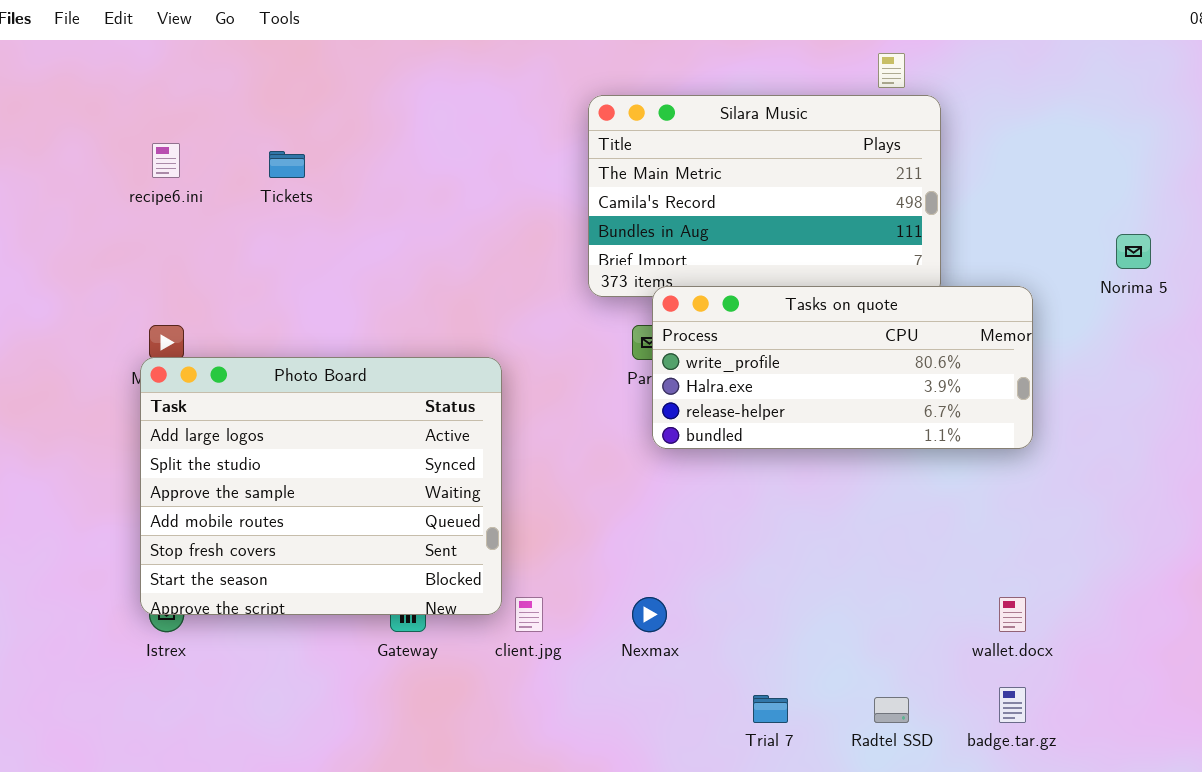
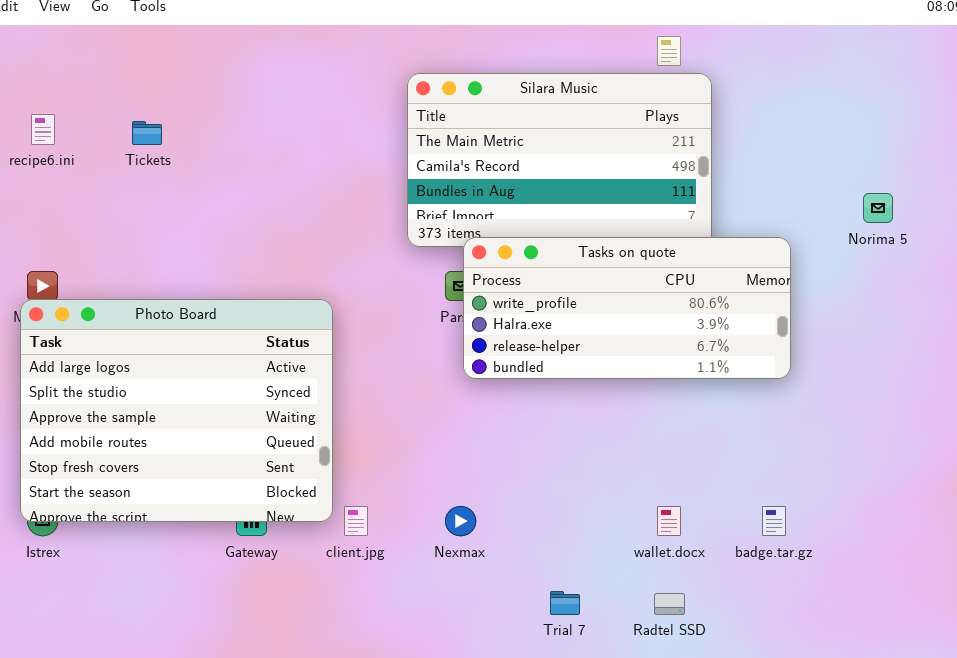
wallet.docx: [999,597,1026,632] -> [657,506,681,536], moved
badge.tar.gz: [999,687,1026,723] -> [762,506,786,536], moved

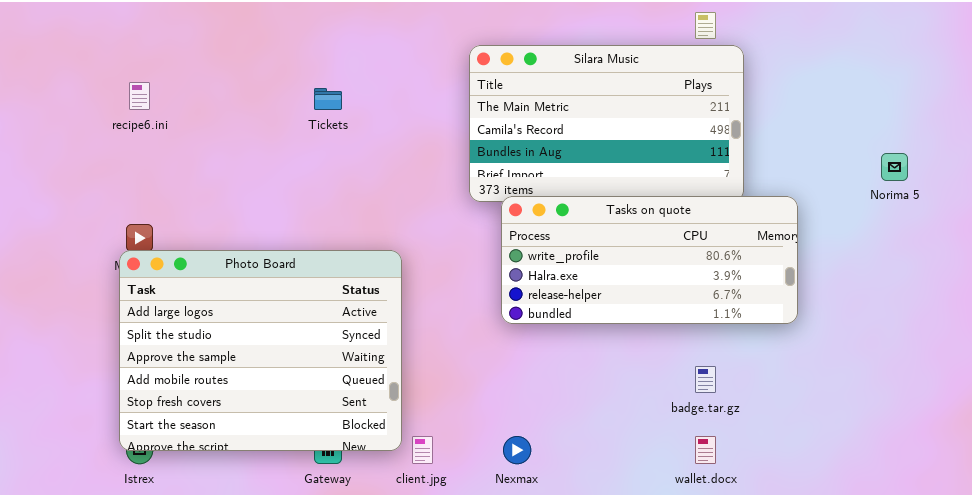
Tickets: [132,121,162,145] -> [314,88,342,110], moved
Tasks on quote: [463,237,791,379] -> [501,196,798,324], moved
badge.tar.gz: [762,506,786,536] -> [695,366,716,393], moved

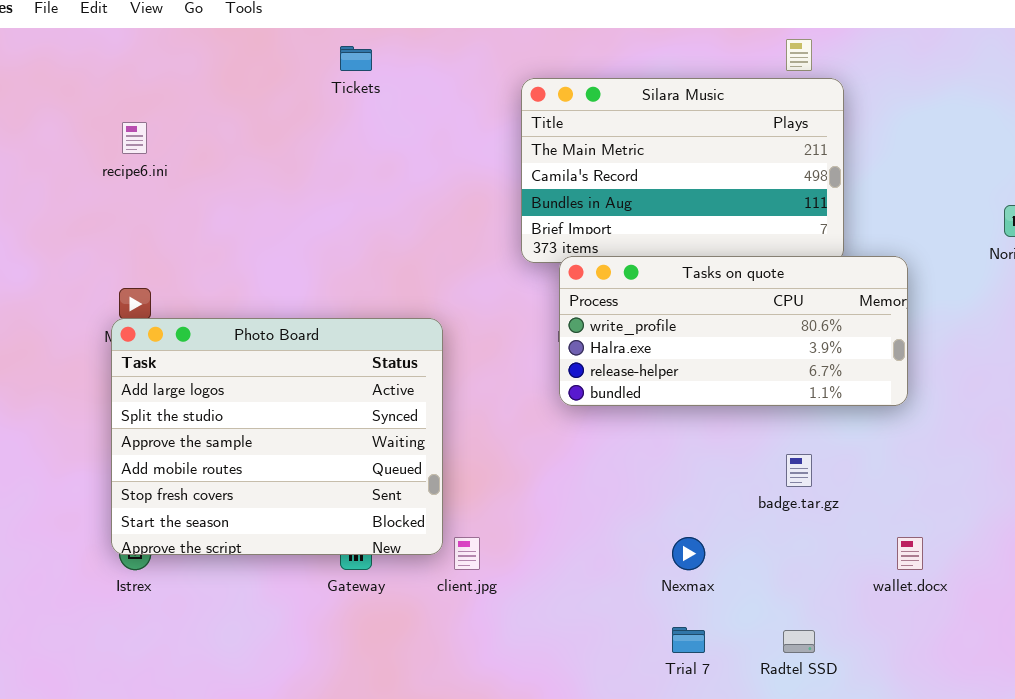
Tickets: [314,88,342,110] -> [340,46,372,71], moved
Nexmax: [503,436,531,464] -> [672,537,705,570], moved
wallet.docx: [695,436,716,464] -> [897,537,923,570], moved

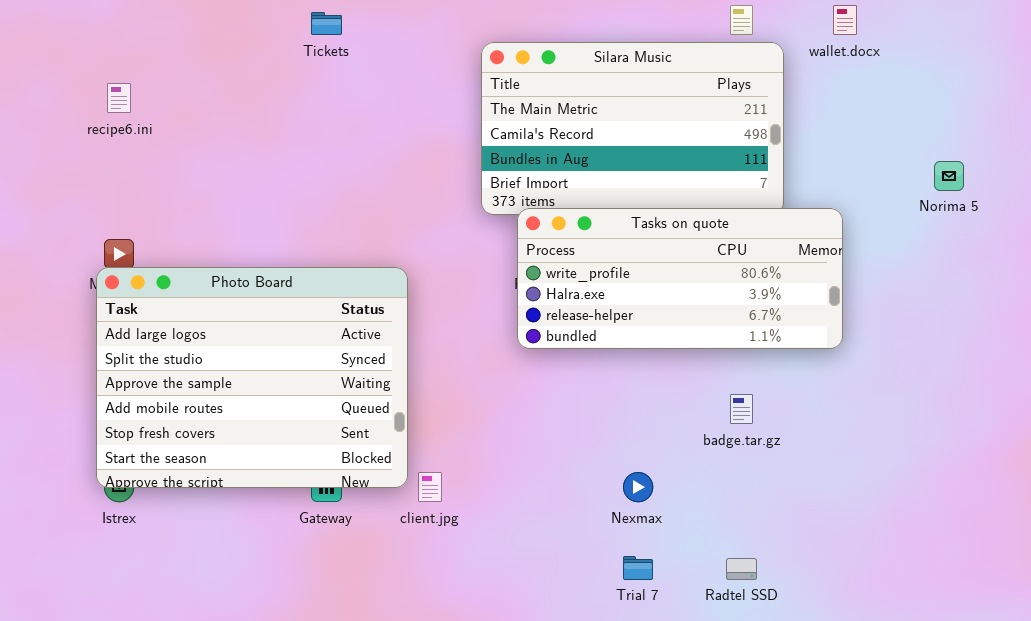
wallet.docx: [897,537,923,570] -> [833,5,857,35], moved

